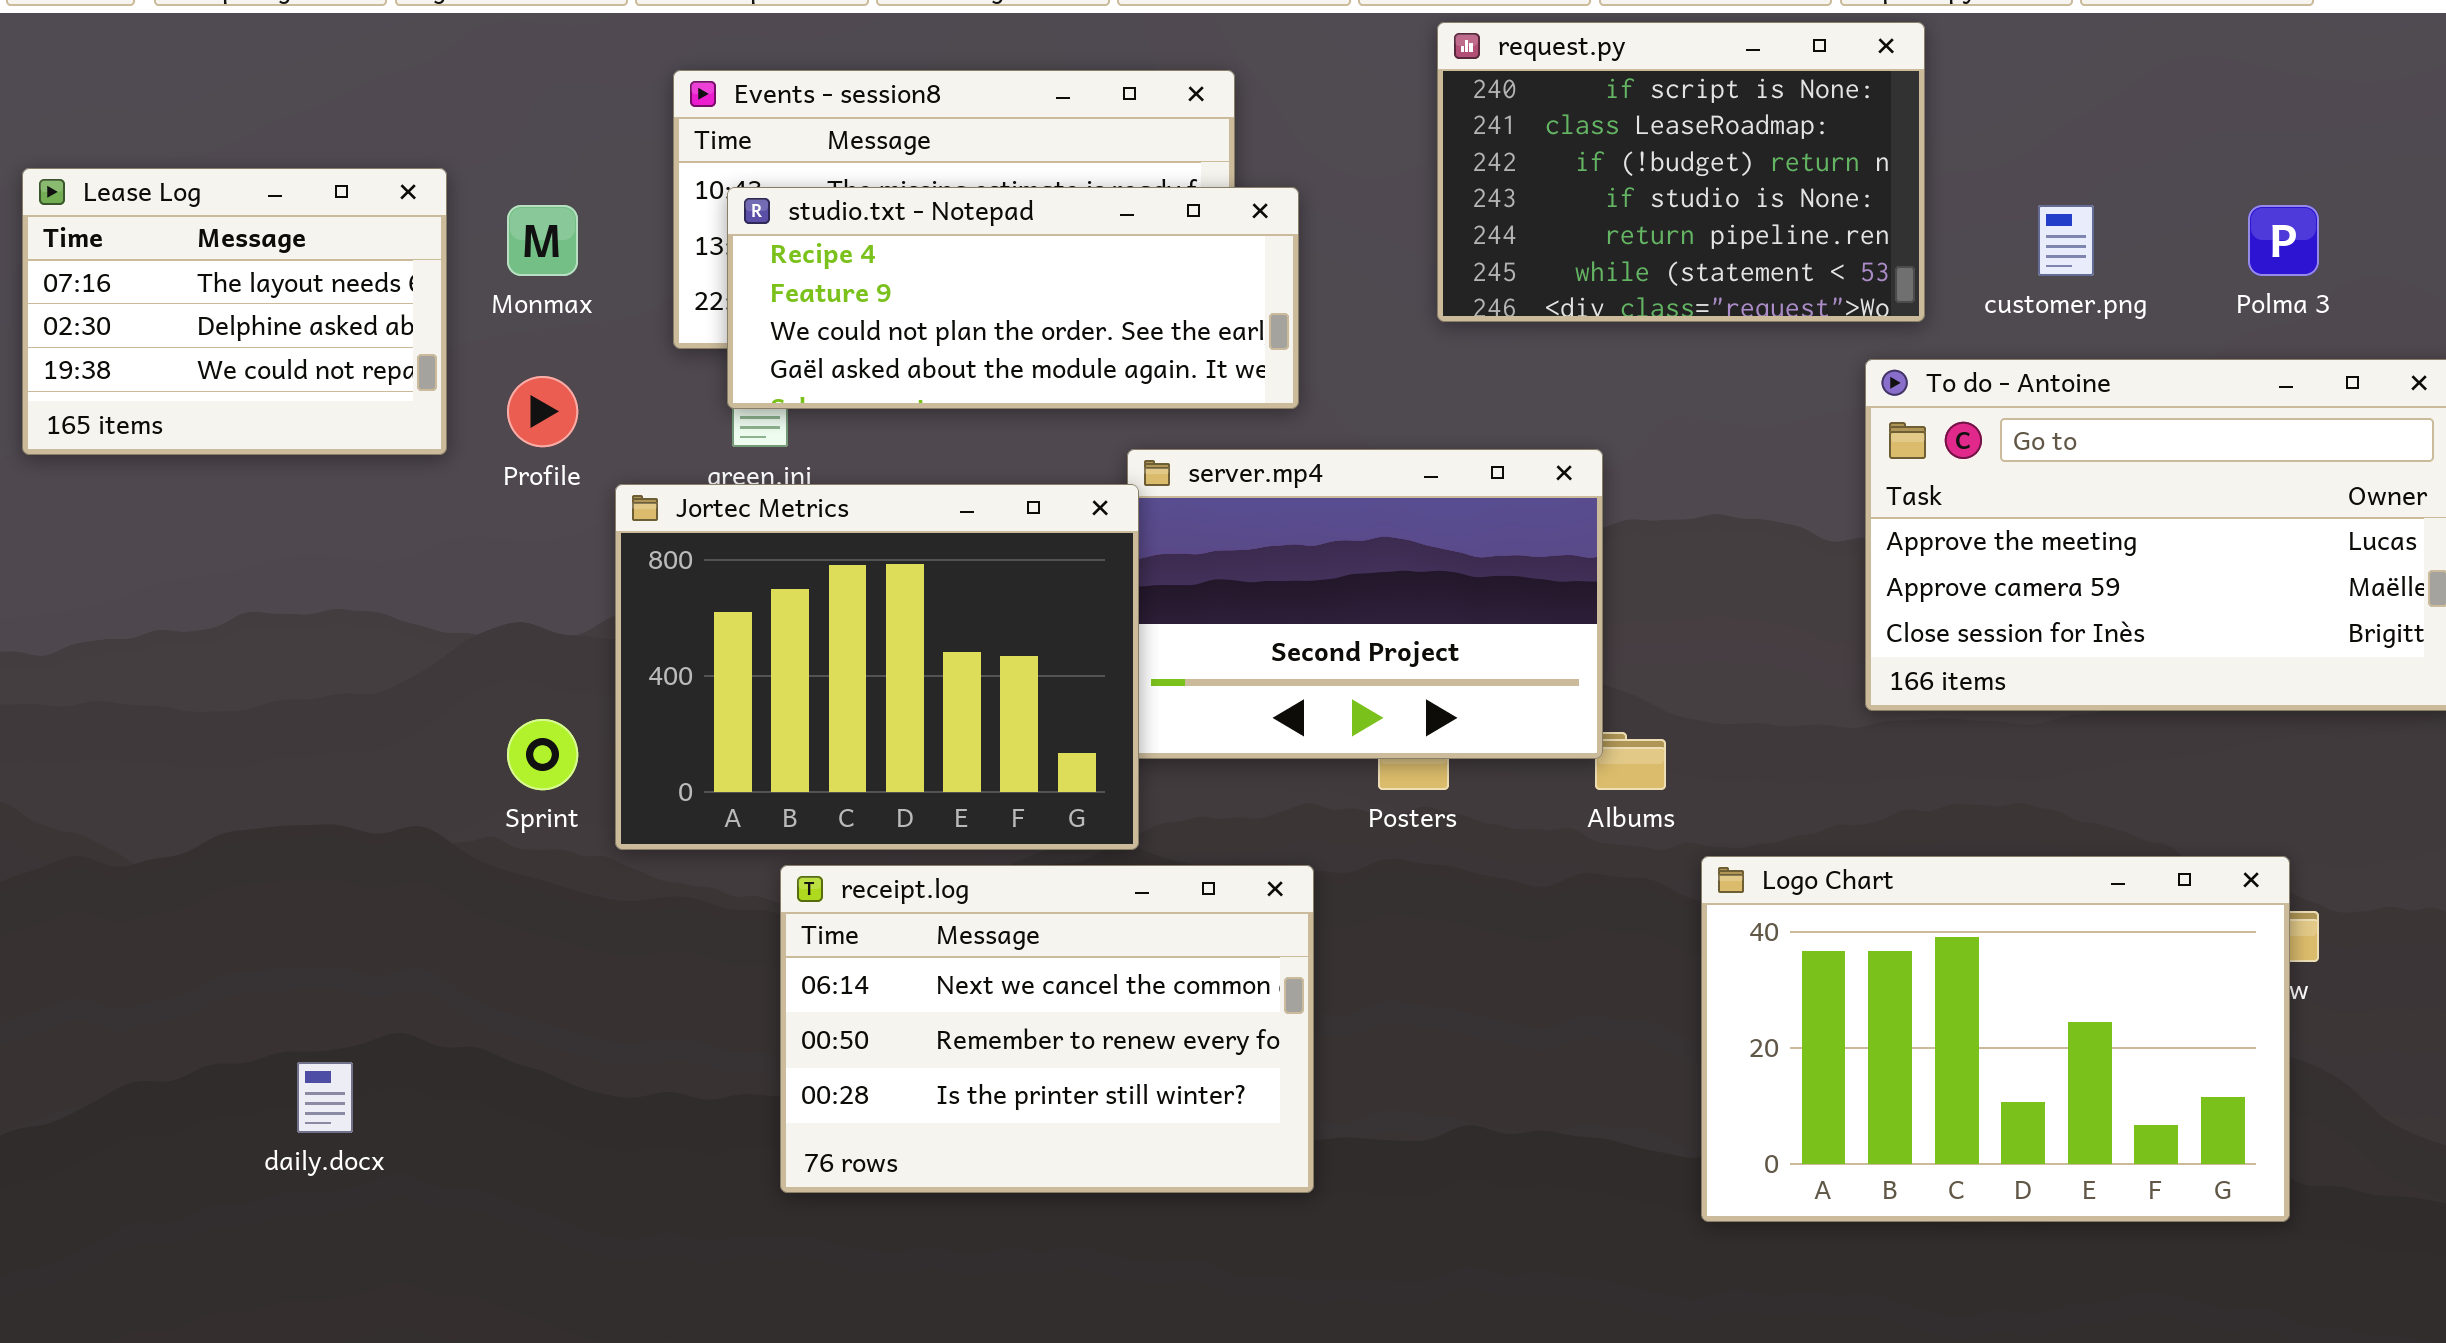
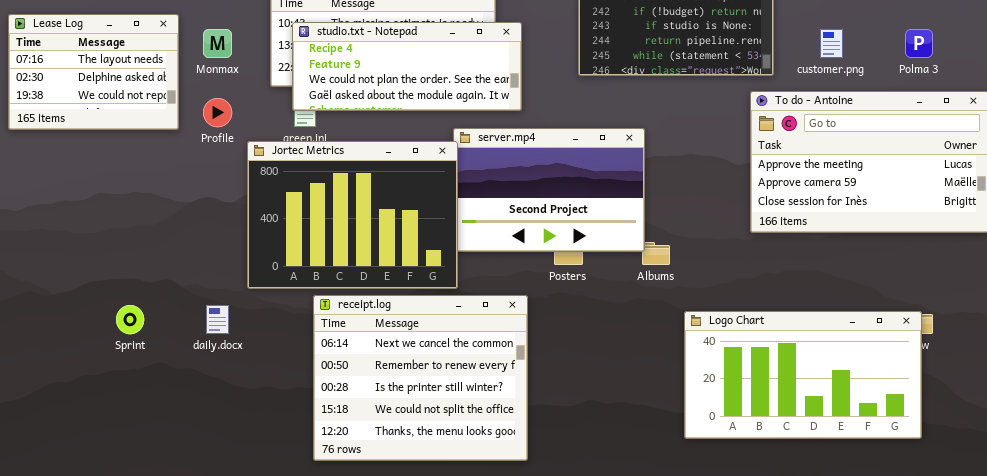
Sprint: [507,719,578,790] -> [116,305,144,334], moved
Logo Chart: [1701,856,2290,1222] -> [684,311,922,439], resized
receipt.log: [780,865,1314,1193] -> [313,295,528,461], resized
daily.docx: [297,1062,353,1133] -> [206,305,229,334], moved

